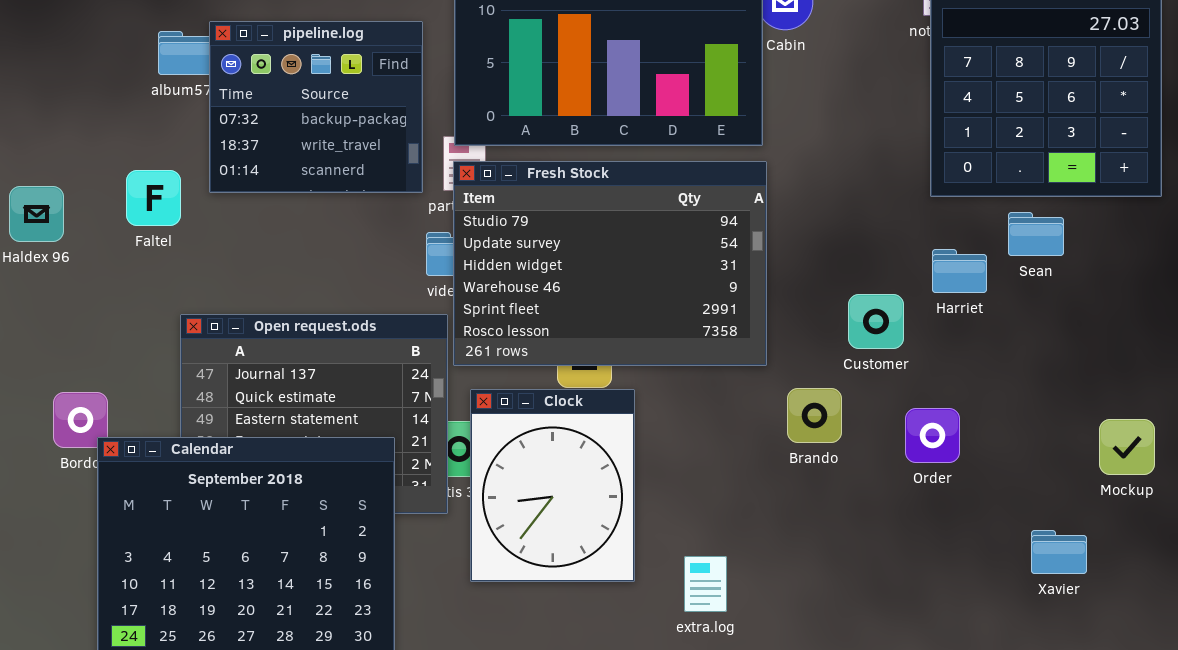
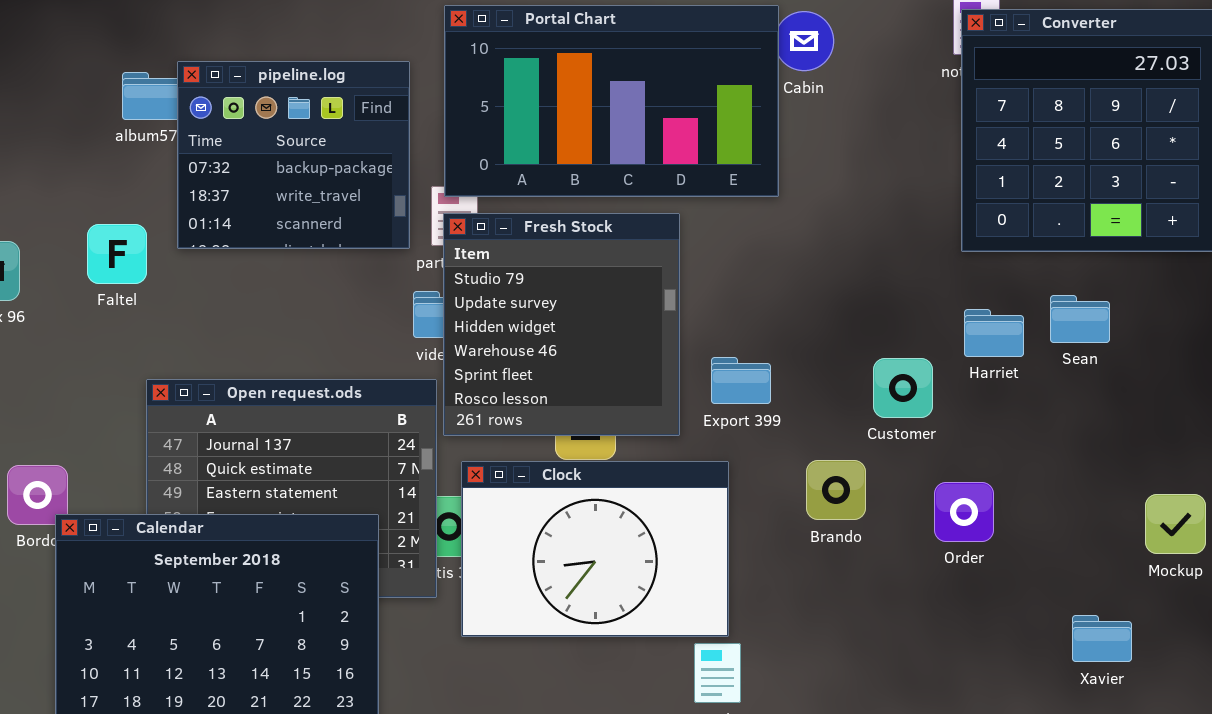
Fresh Stock: [453,161,767,366] -> [443,213,680,436], resized
Sean: [1008,212,1064,256] -> [1050,295,1110,343], moved
Clock: [470,389,635,582] -> [461,461,729,637], resized

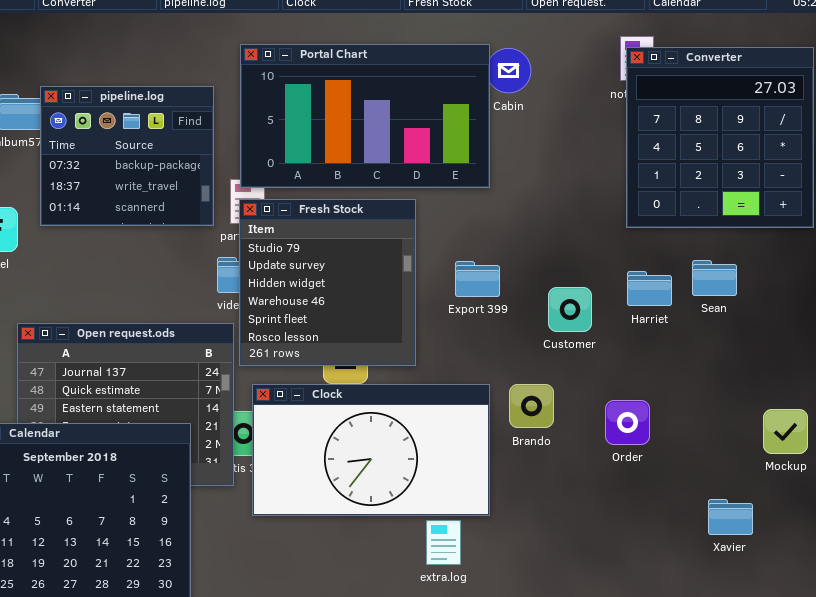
Export 399: [711,357,771,404] -> [455,261,500,297], moved
Customer: [873,358,933,418] -> [548,287,592,332], moved
Clock: [461,461,729,637] -> [252,384,490,516], resized

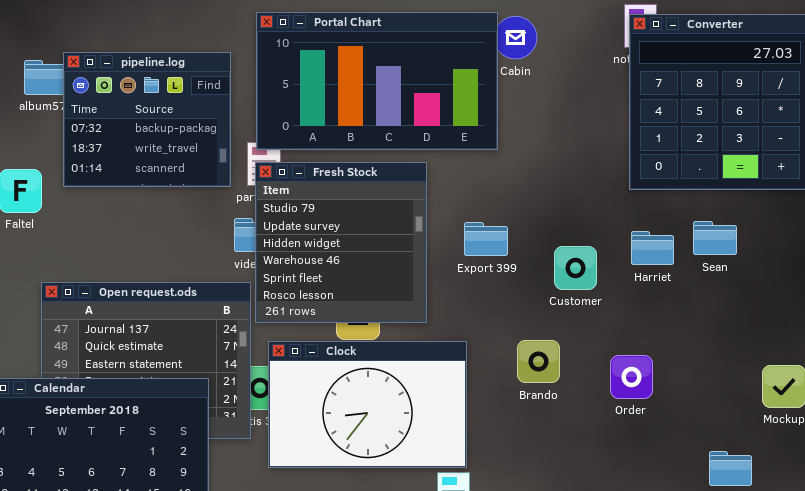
Clock: [252,384,490,516] -> [268,341,467,468], resized

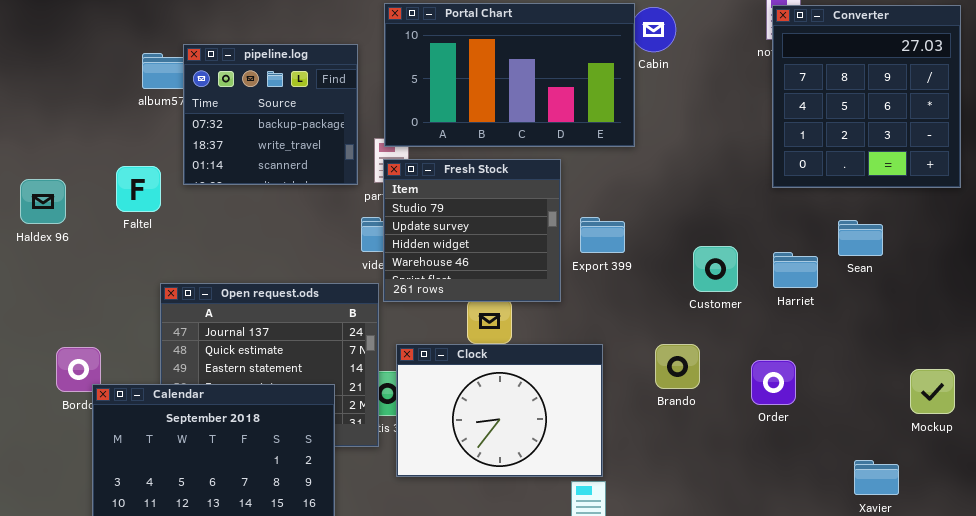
Fresh Stock: [255,162,427,323] -> [383,159,561,302], resized
Export 399: [464,222,508,256] -> [580,217,625,253], moved
Harriet: [631,231,674,265] -> [773,252,818,288], moved

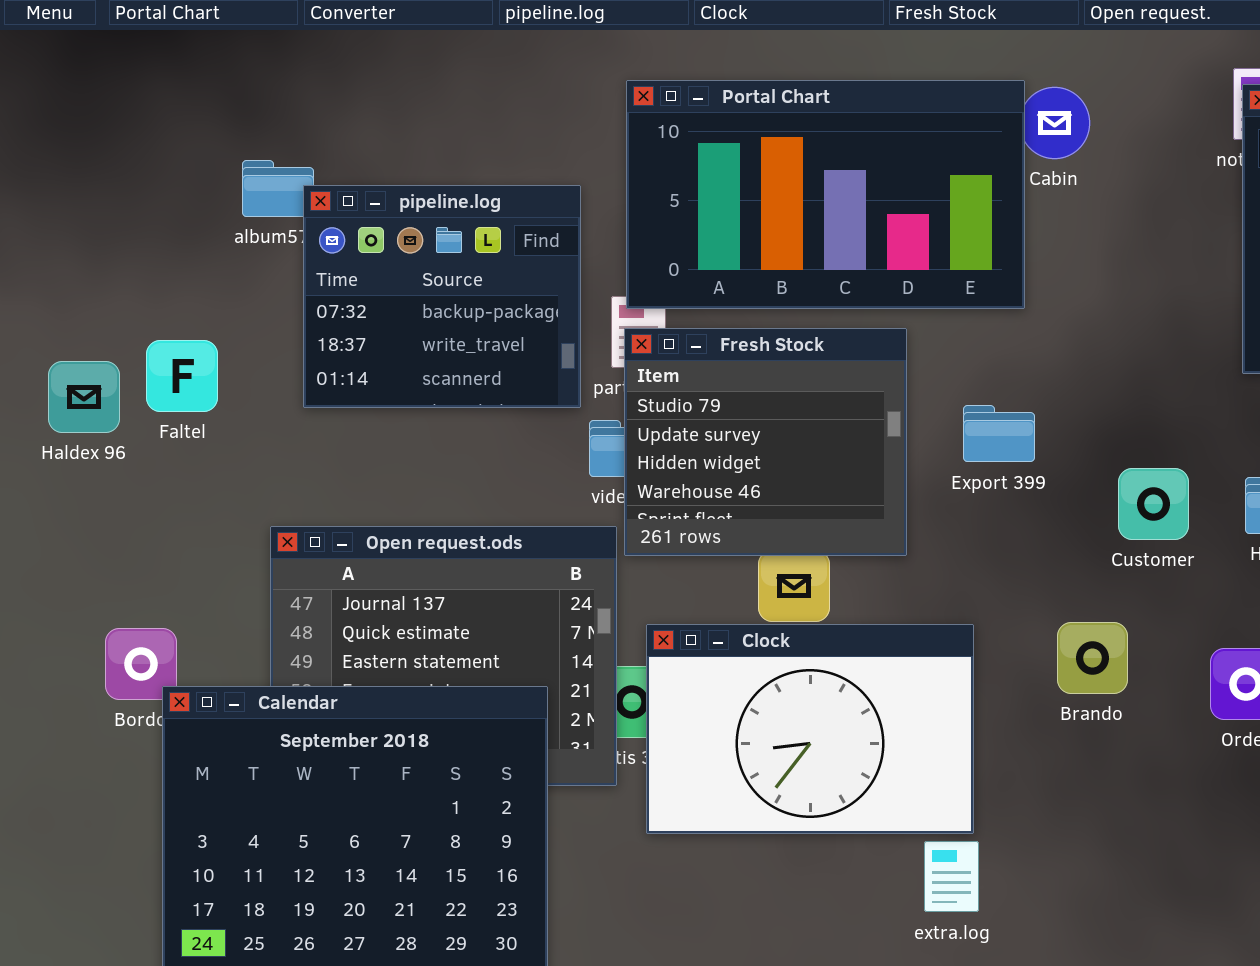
pipeline.log: [183,44,358,185] -> [303,185,581,408], moved
Faltel: [116,166,161,212] -> [146,340,218,412], moved
Export 399: [580,217,625,253] -> [963,405,1035,462], moved

